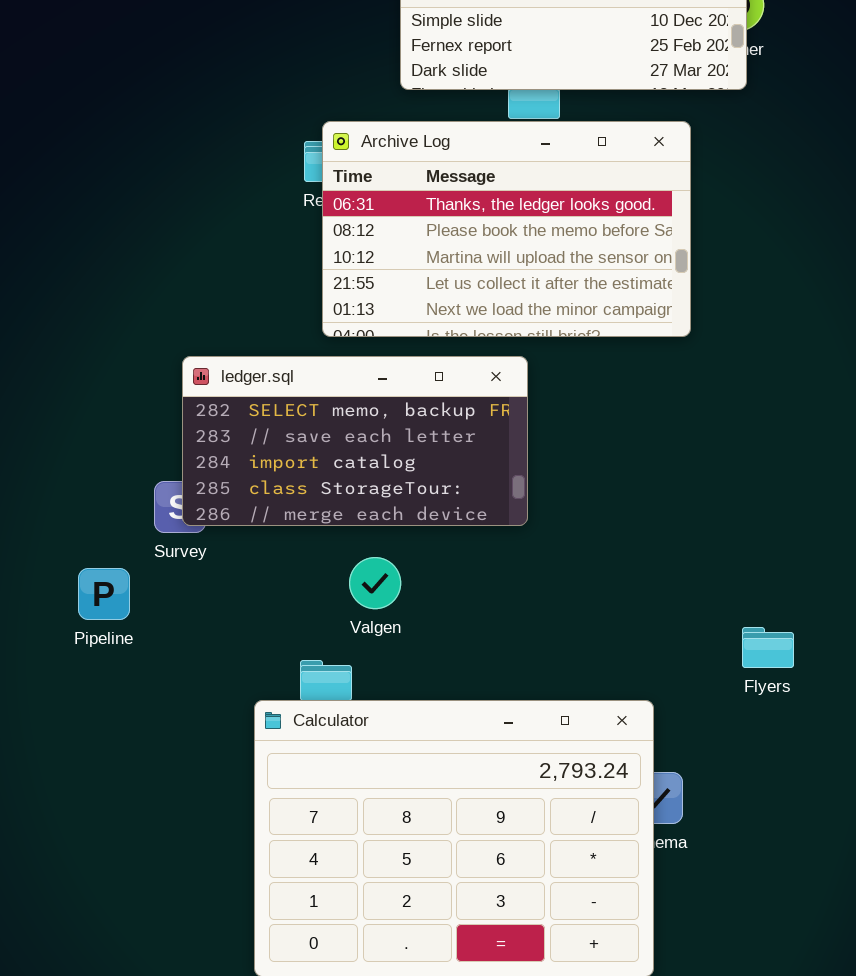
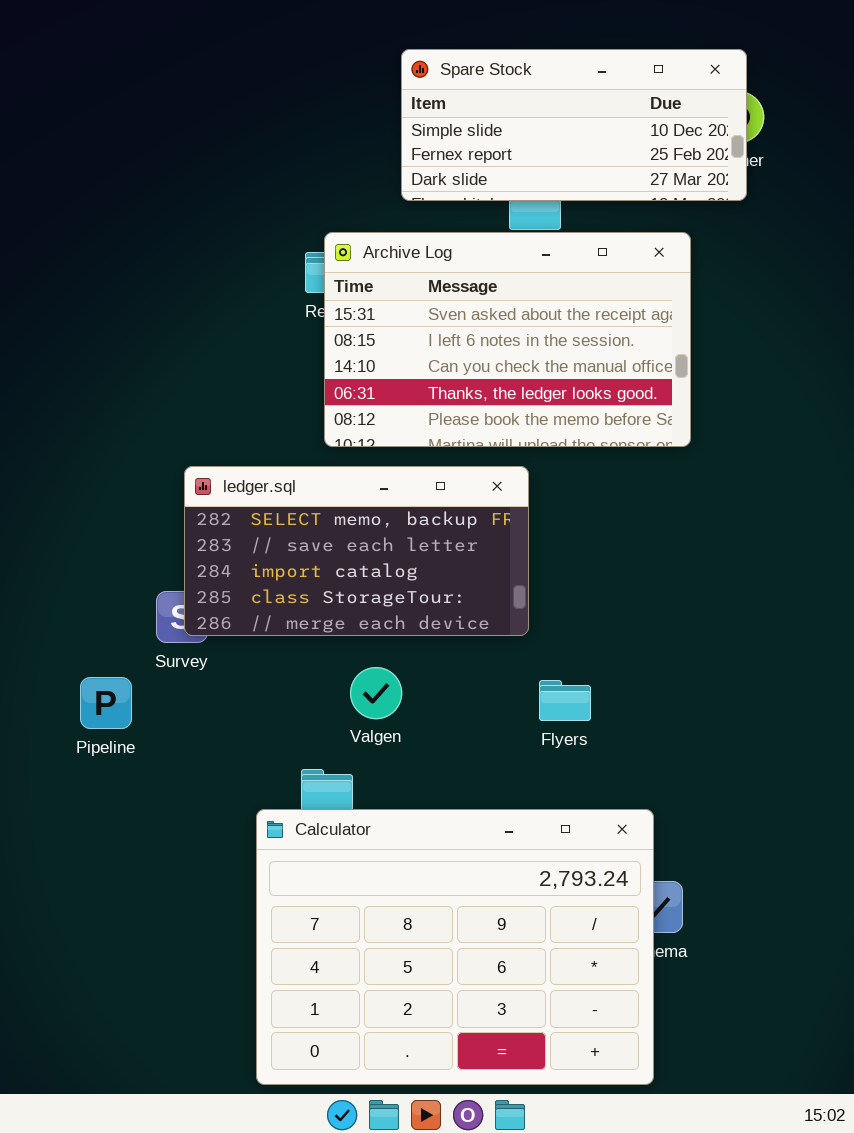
Archive Log: [322,121,691,337] -> [324,232,691,447], scrolled up 3 rows
Flyers: [742,627,794,668] -> [539,680,591,721], moved

